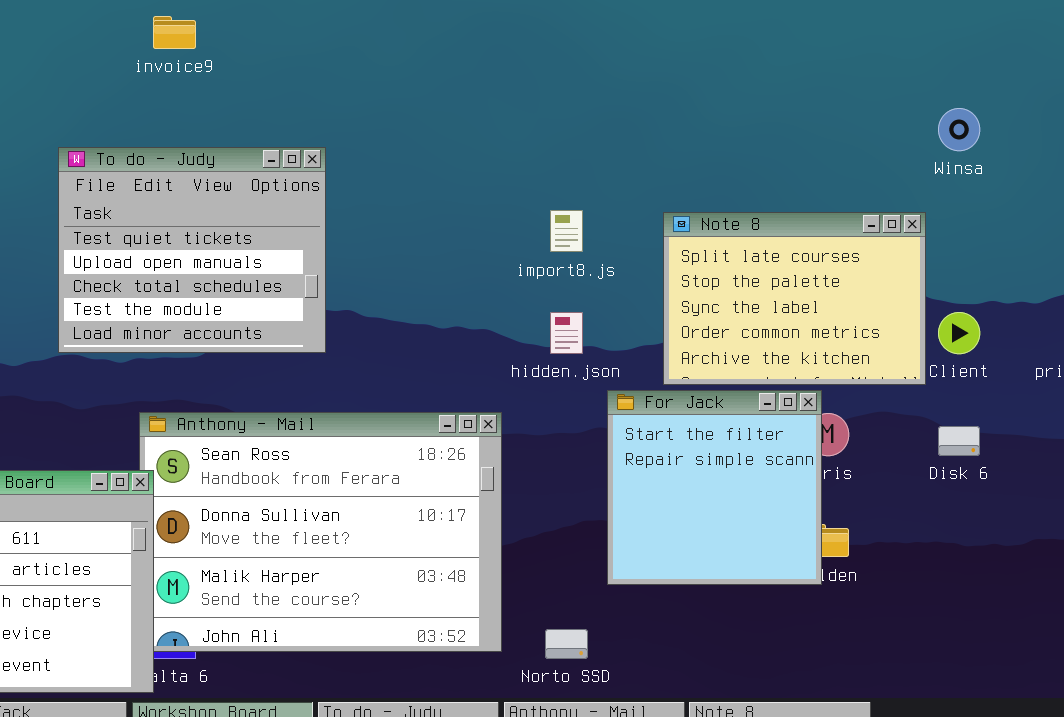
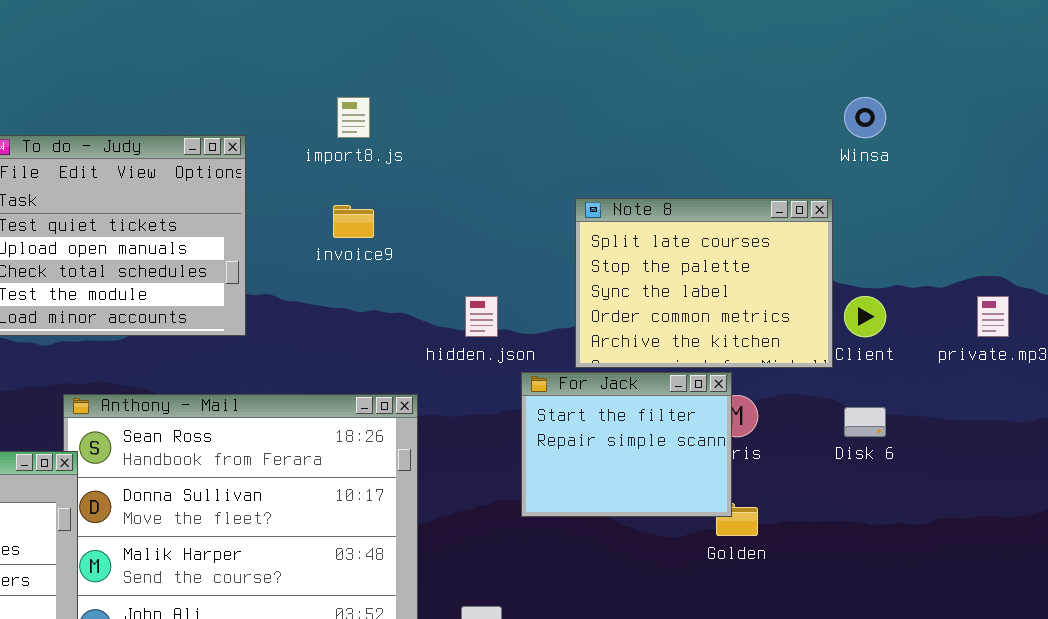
invoice9: [153,16,196,49] -> [333,205,374,238], moved
import8.js: [550,210,583,252] -> [337,97,370,138], moved
For Jack: [607,390,822,585] -> [521,372,732,517], resized

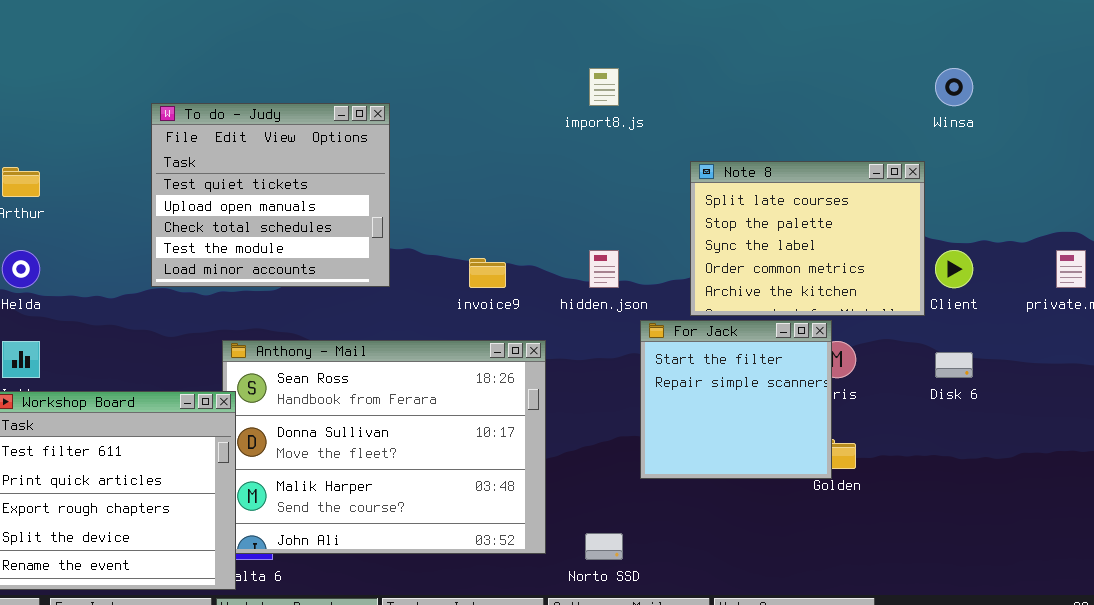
import8.js: [337,97,370,138] -> [589,68,619,106], moved
invoice9: [333,205,374,238] -> [469,258,506,288], moved
For Jack: [521,372,732,517] -> [640,320,832,479], resized

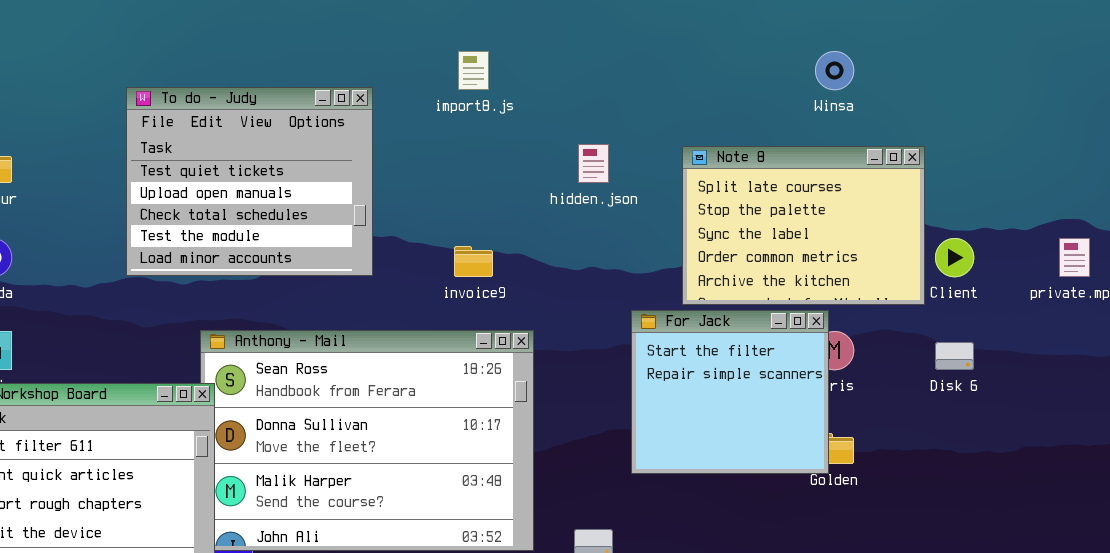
import8.js: [589,68,619,106] -> [458,51,489,90], moved
Winsa: [935,68,973,106] -> [815,51,854,90], moved
hidden.json: [589,250,619,288] -> [578,144,609,183], moved

